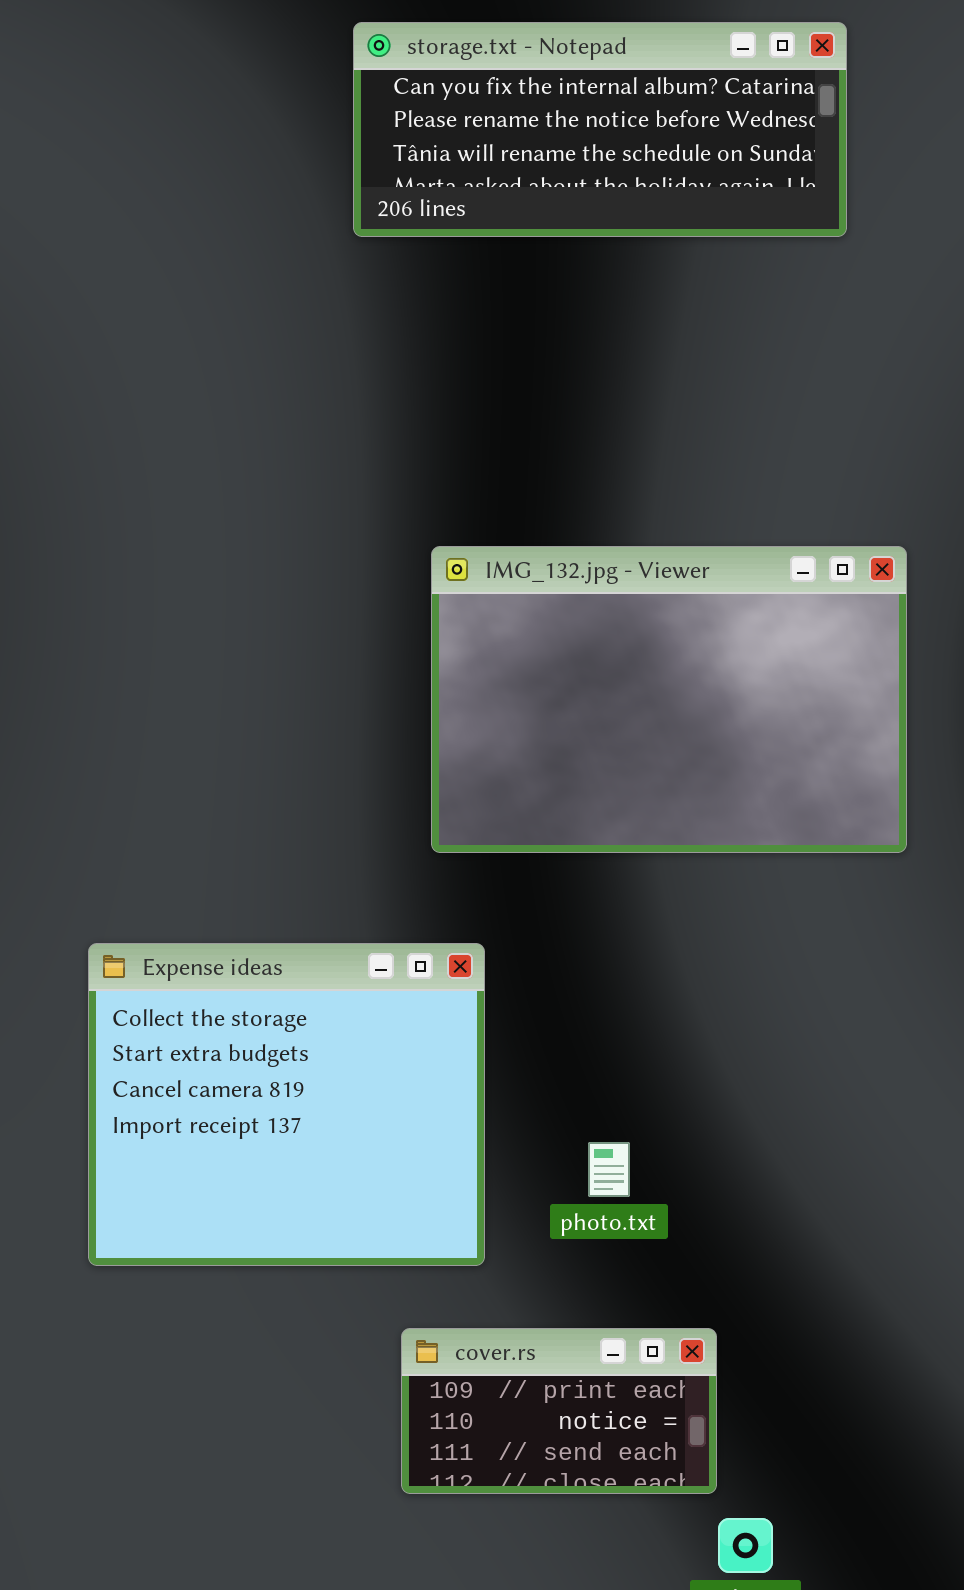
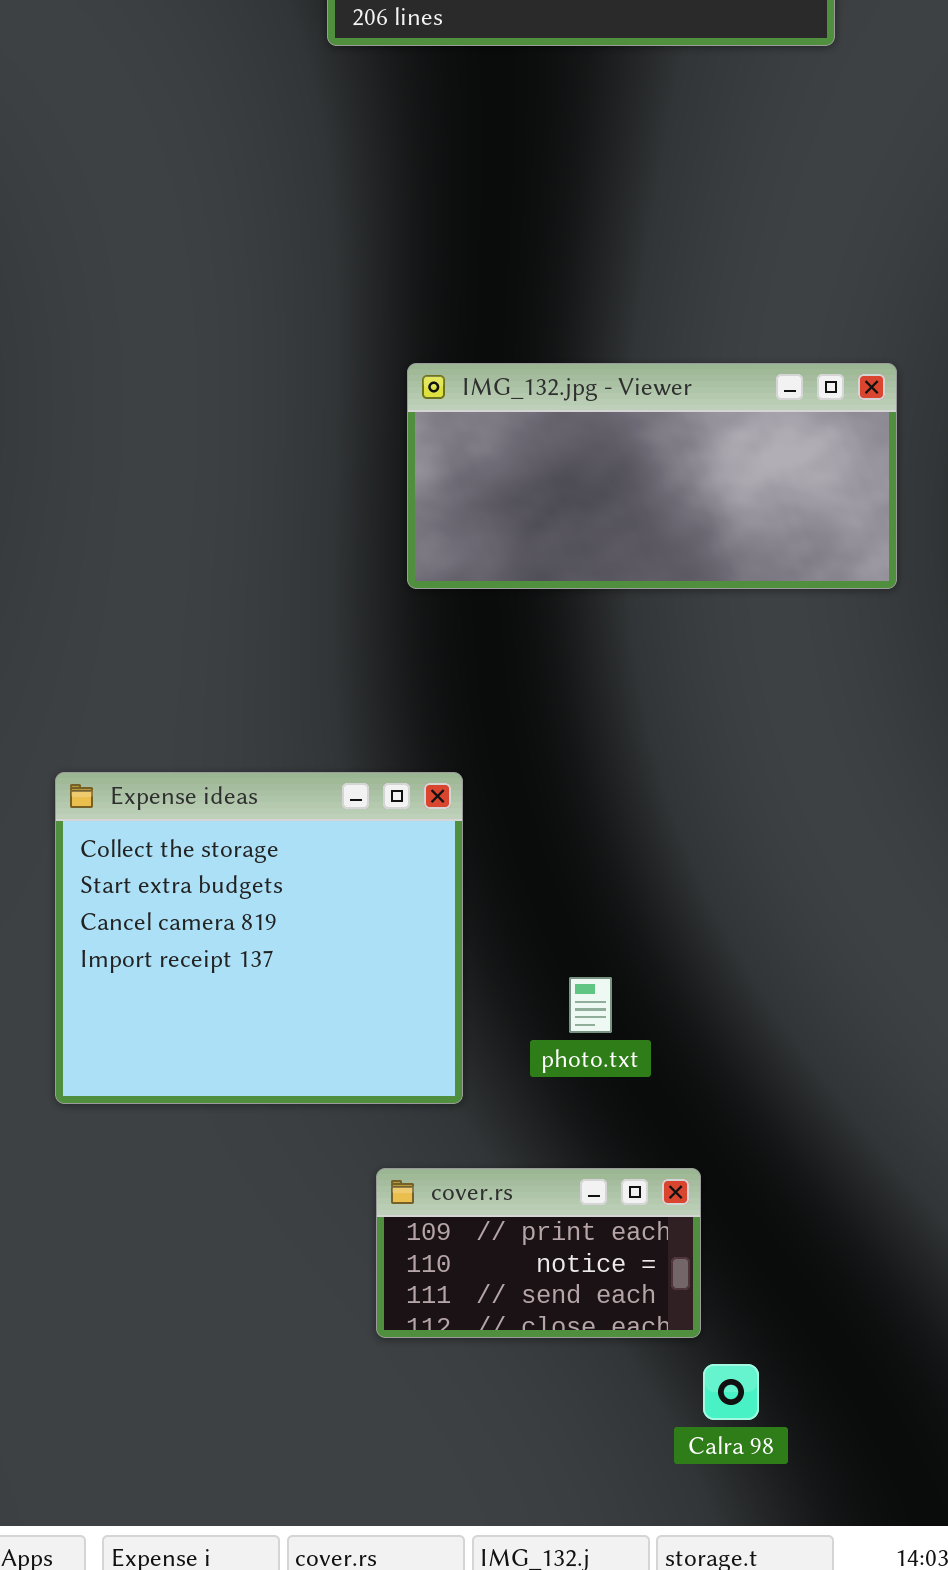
IMG_132.jpg - Viewer: [431,546,907,853] -> [407,363,897,589], resized

